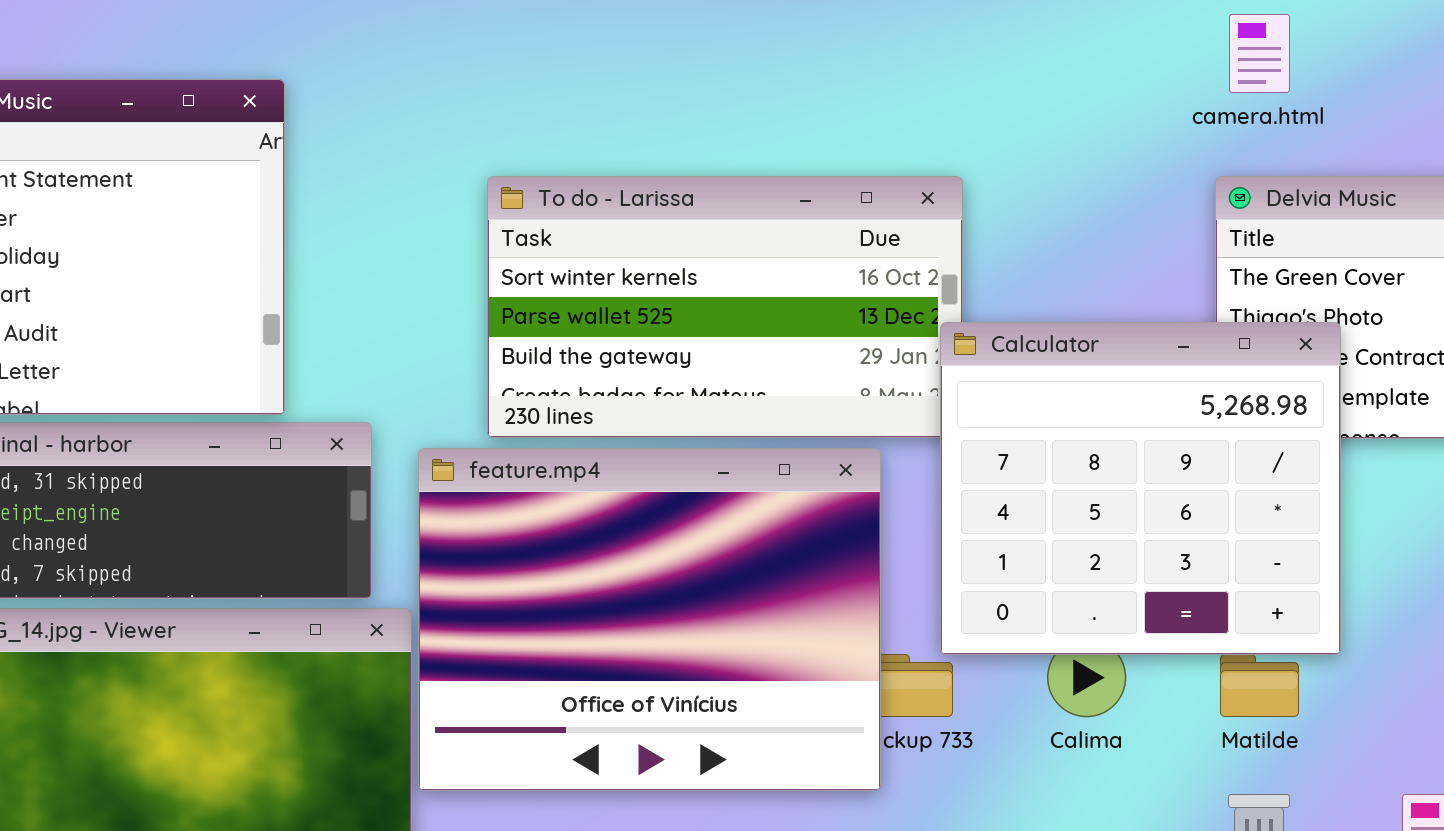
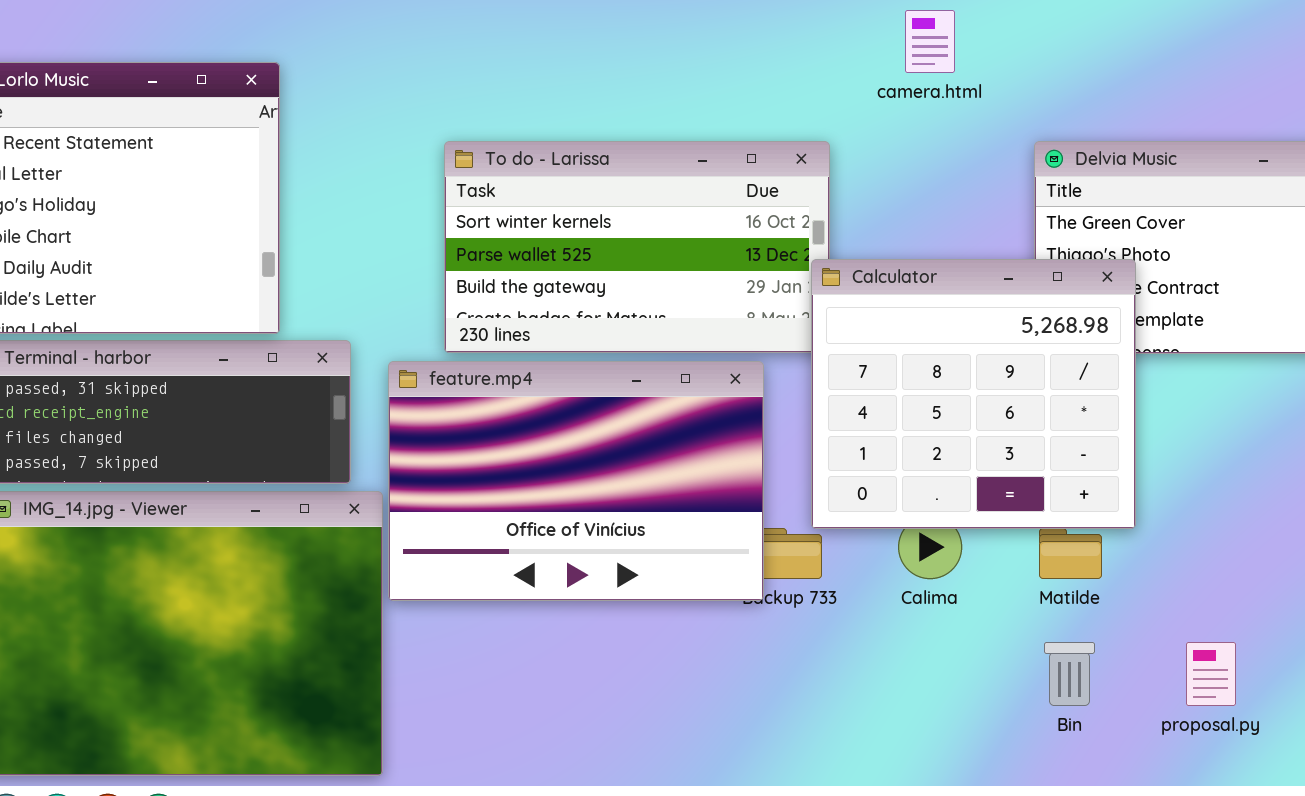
camera.html: [1229,14,1290,93] -> [905,10,955,73], moved
feature.mp4: [418,448,881,791] -> [388,361,764,601], resized

